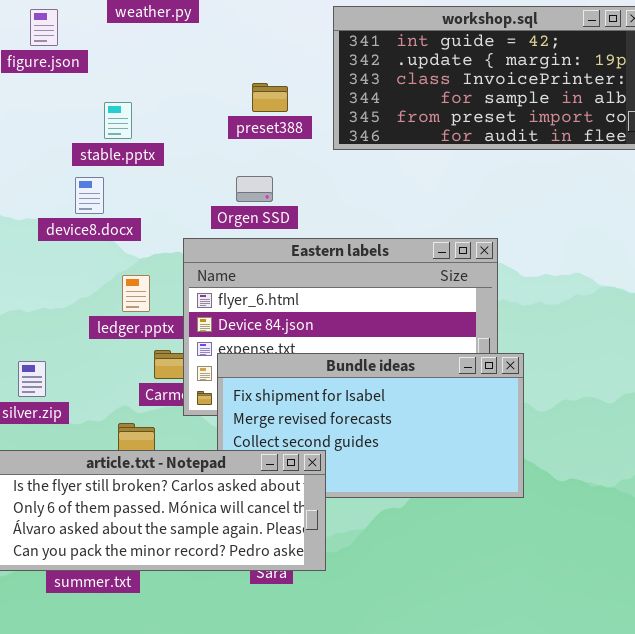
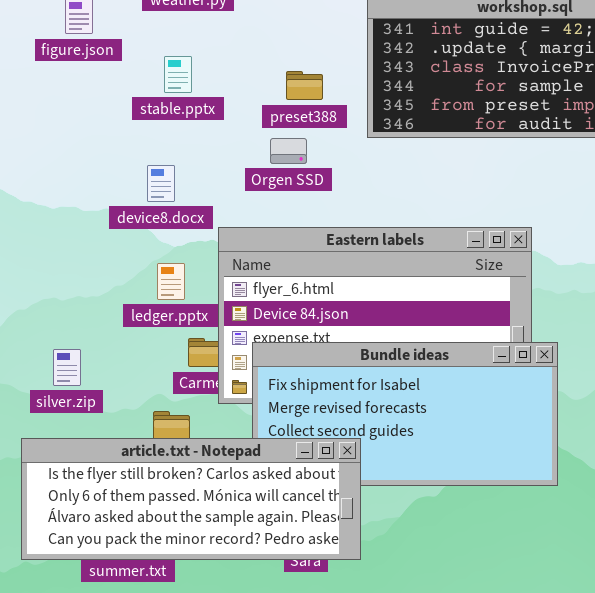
stable.pptx: [104,102,132,139] -> [164,56,192,93], moved
Orgen SSD: [236,176,273,202] -> [270,138,307,164], moved
device8.docx: [75,177,104,214] -> [147,165,175,202], moved

